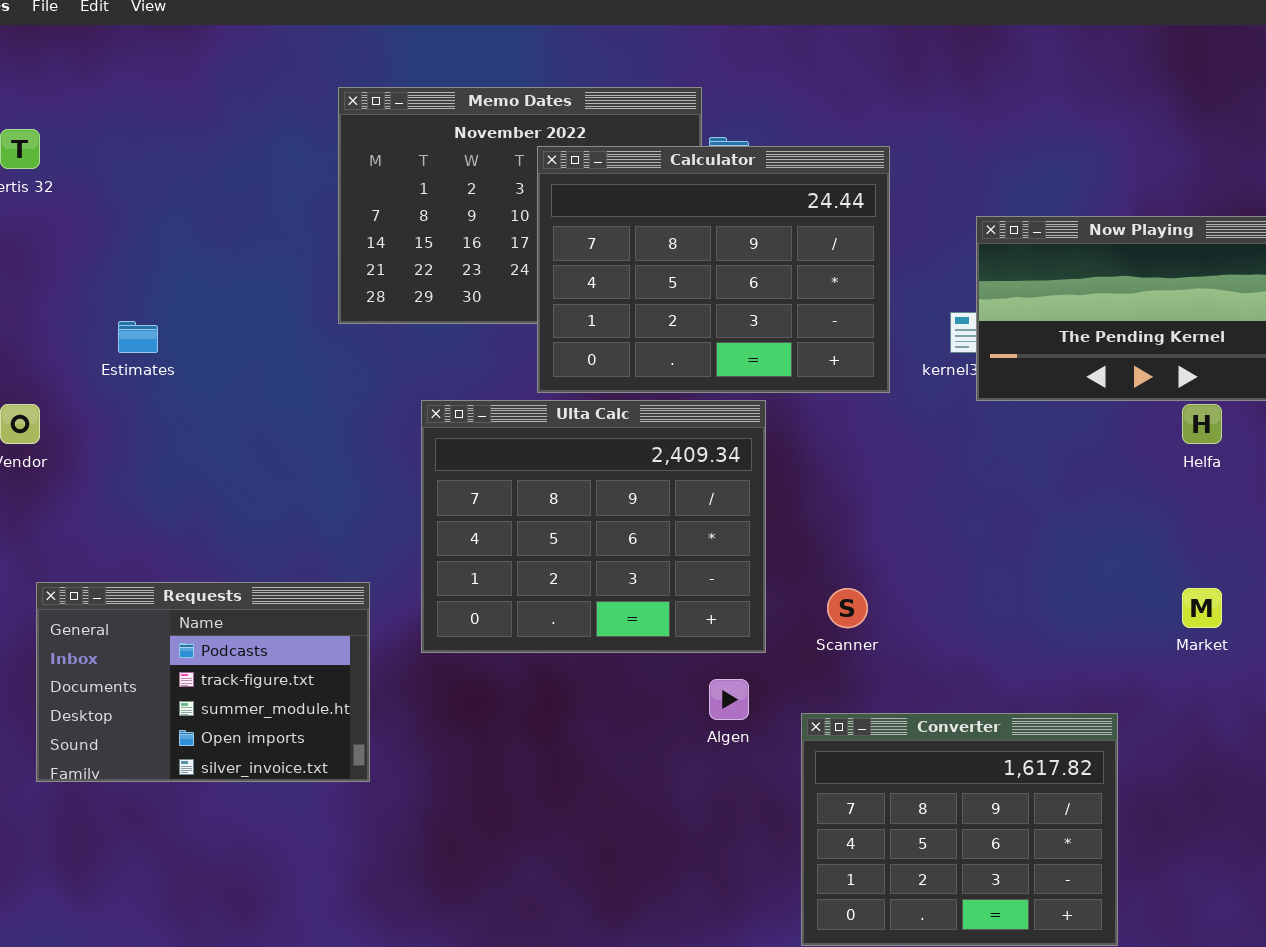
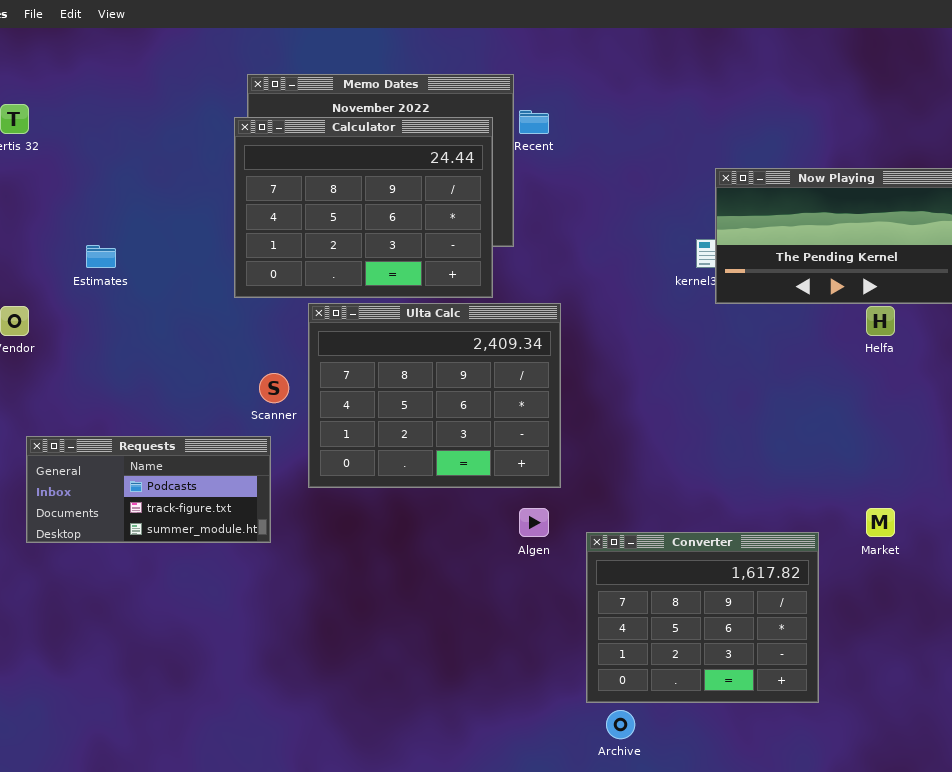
Calculator: [537,146,890,393] -> [234,117,493,298], moved
Requests: [36,582,370,782] -> [26,436,271,543], resized
Scanner: [827,588,868,628] -> [259,373,289,403], moved
Market: [1182,588,1222,628] -> [866,508,895,537], moved

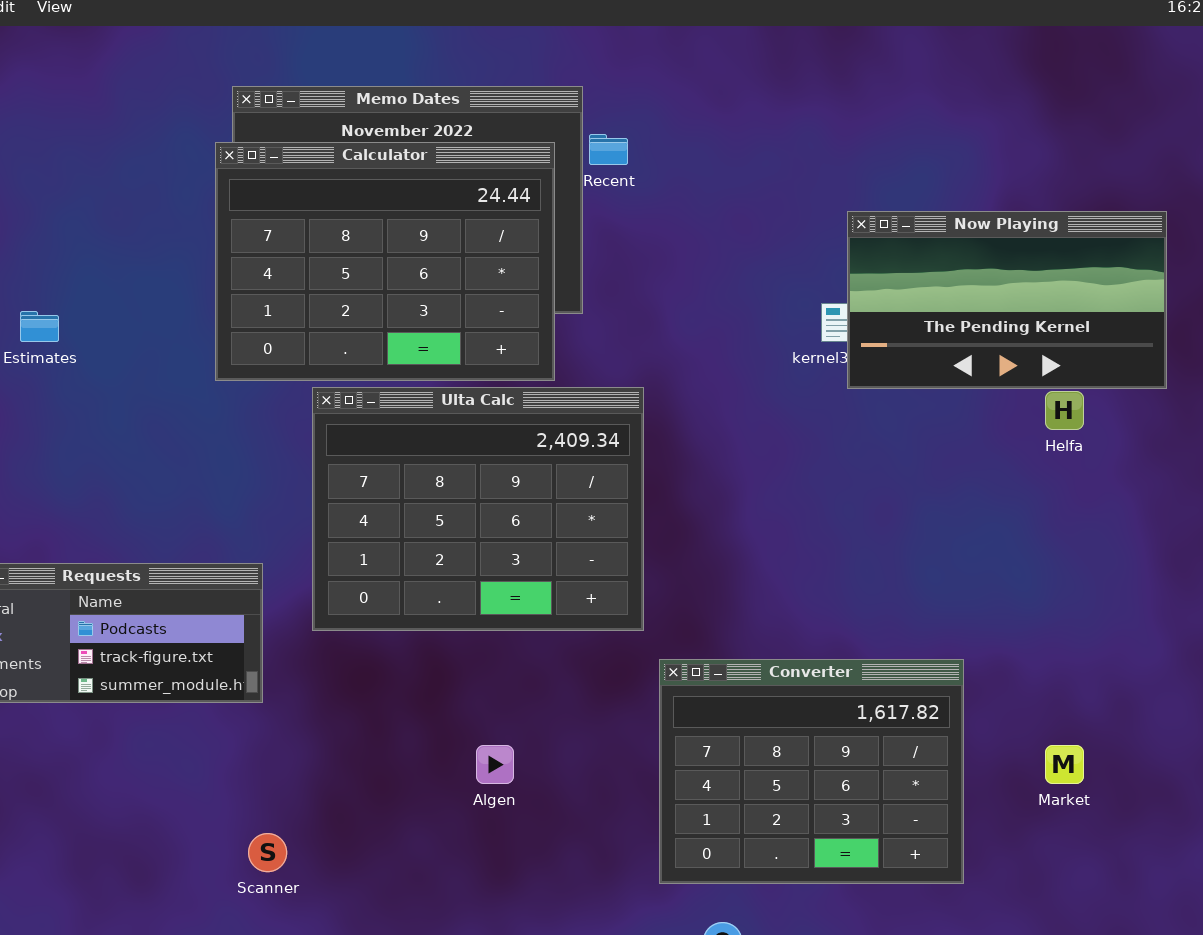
Scanner: [259,373,289,403] -> [248,833,287,872], moved
Algen: [519,508,549,537] -> [476,745,514,784], moved
Market: [866,508,895,537] -> [1045,745,1084,784], moved
Converter: [586,532,819,703] -> [659,659,964,884], moved

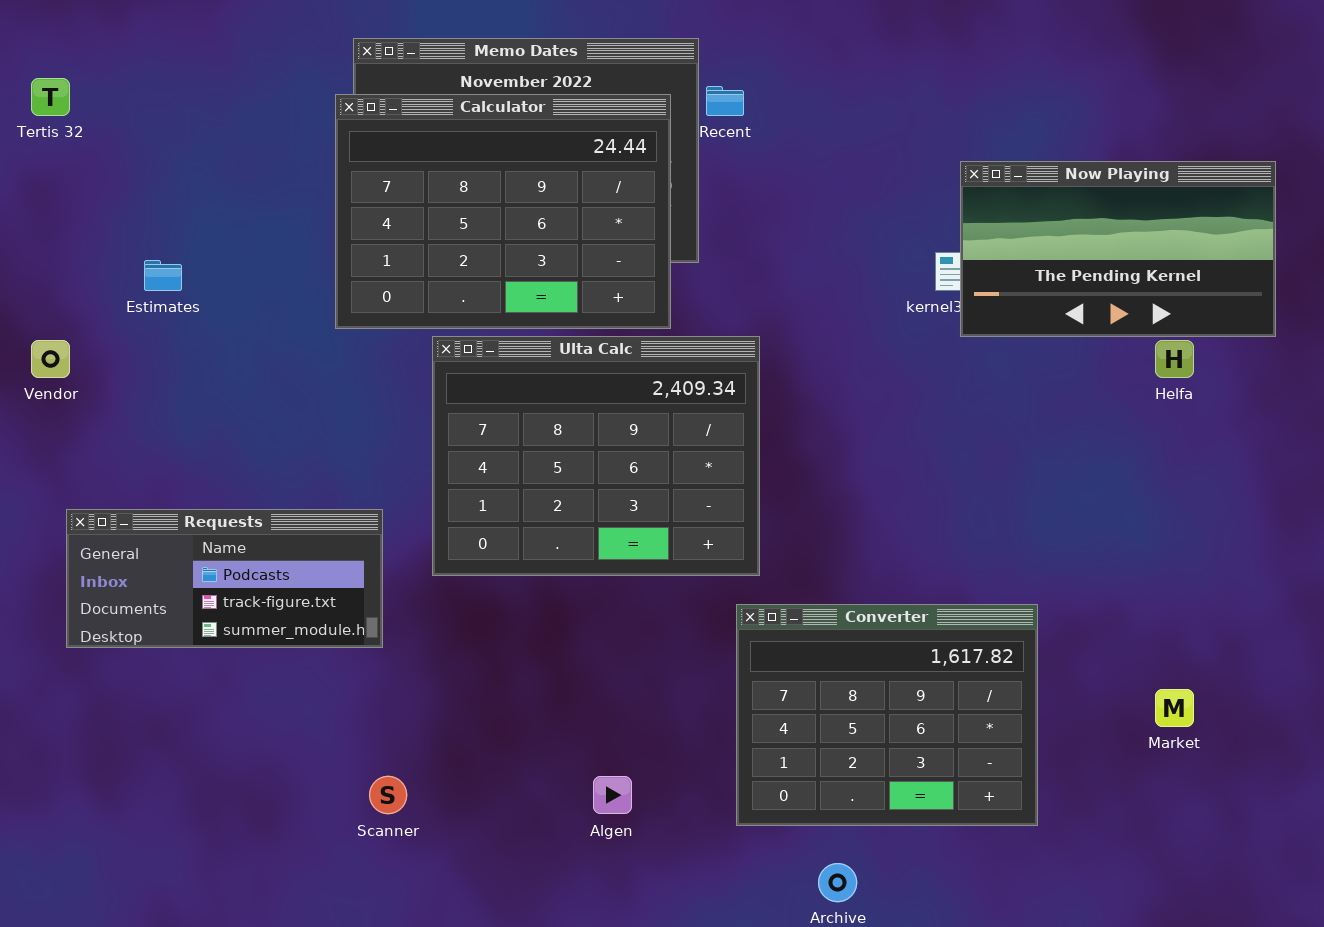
Converter: [659,659,964,884] -> [736,604,1038,826], moved
Algen: [476,745,514,784] -> [593,776,632,814], moved

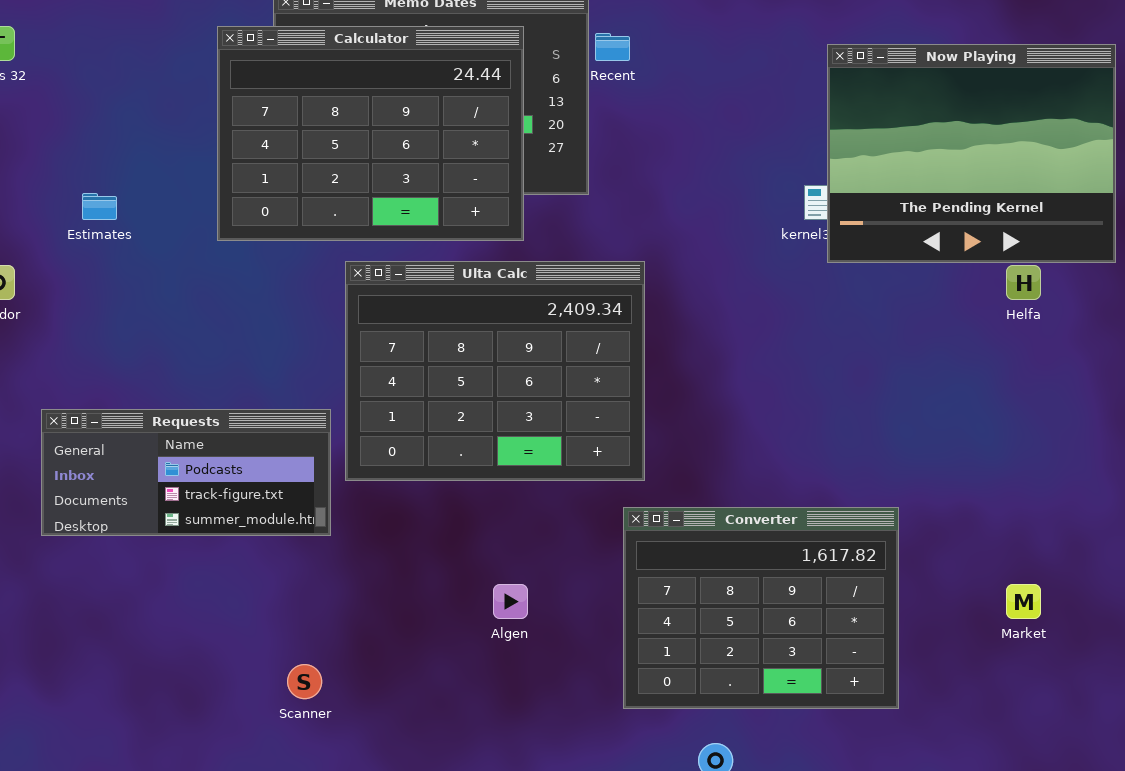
Calculator: [335,94,671,329] -> [217,26,524,241], moved
Now Playing: [960,161,1276,337] -> [827,44,1116,263], resized
Requests: [66,509,383,648] -> [41,409,331,536], moved
Algen: [593,776,632,814] -> [493,584,528,619], moved

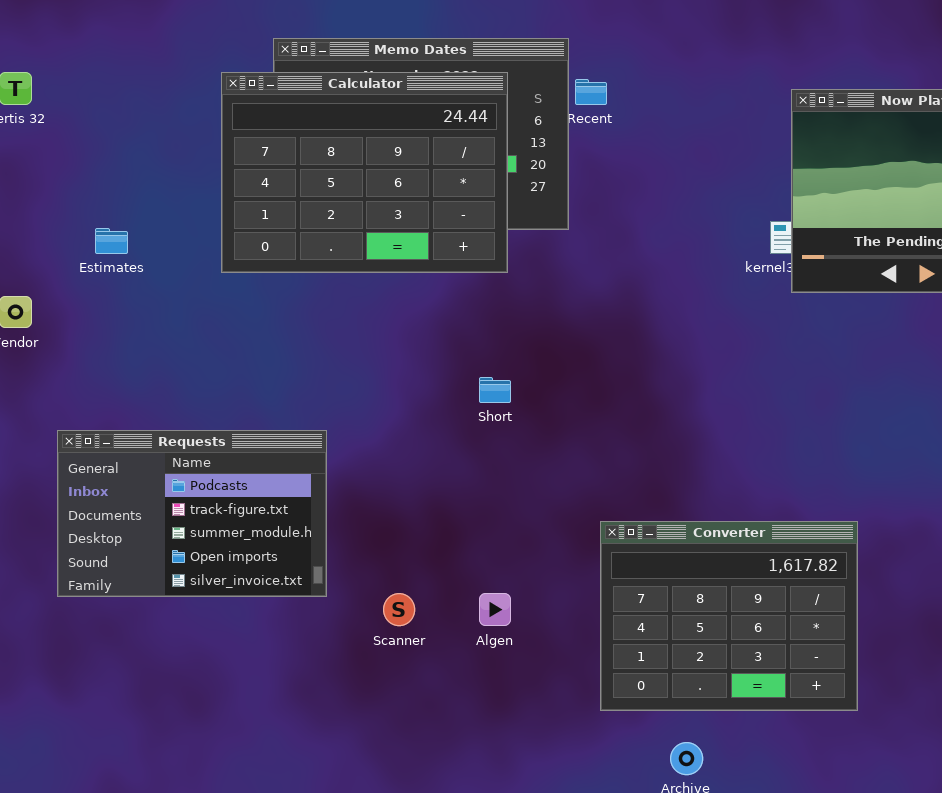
Ulta Calc: [345,261,645,481] -> none, closed
Requests: [41,409,331,536] -> [57,430,327,597], resized
Scanner: [287,664,322,699] -> [383,593,415,626], moved

